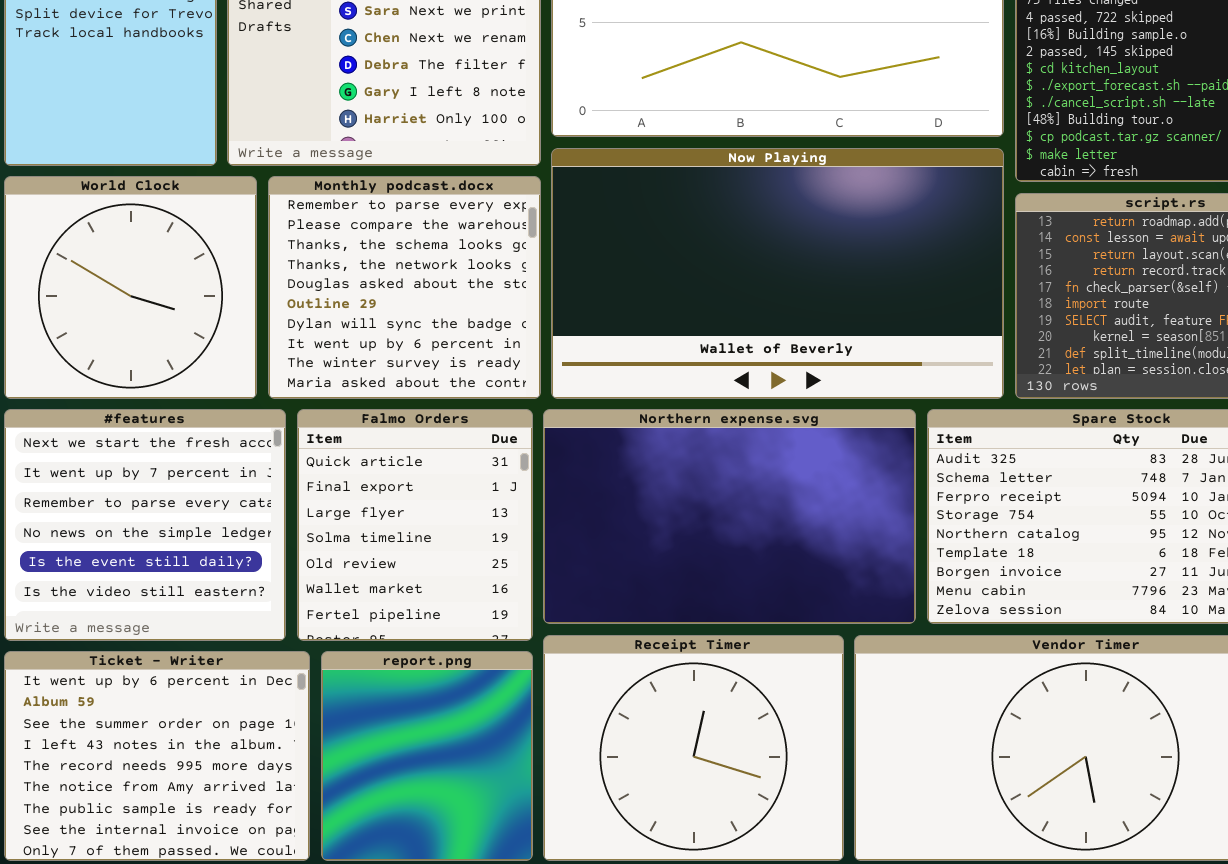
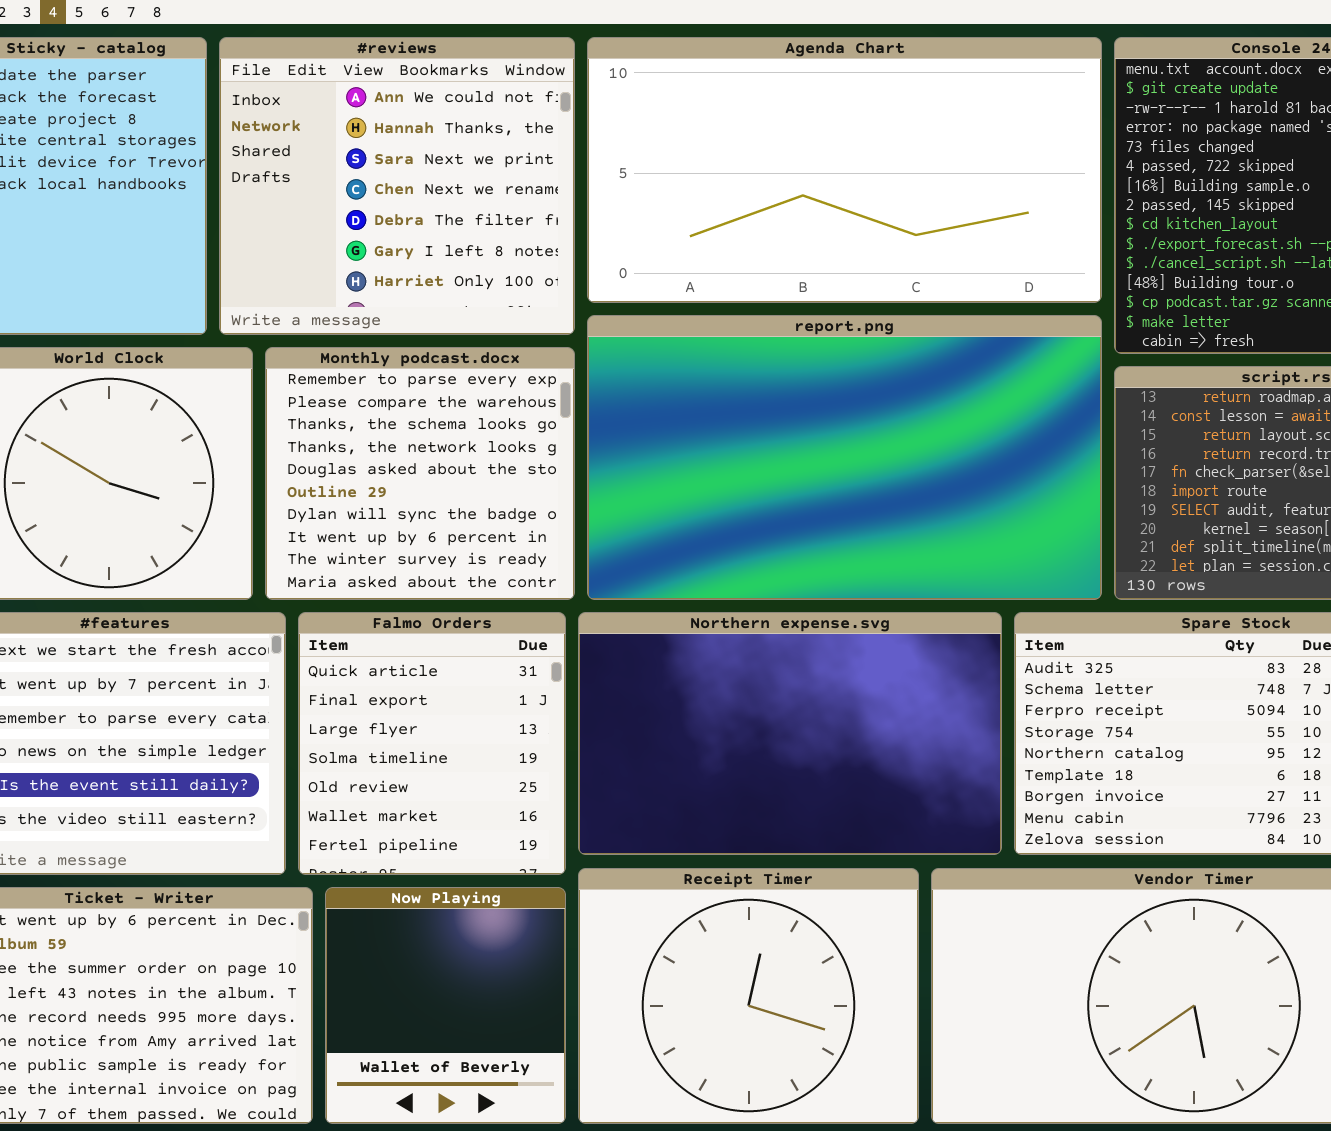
Now Playing: [551,148,1004,399] -> [325,887,566,1124], moved, resized
report.png: [321,651,533,861] -> [587,315,1102,600], moved, resized

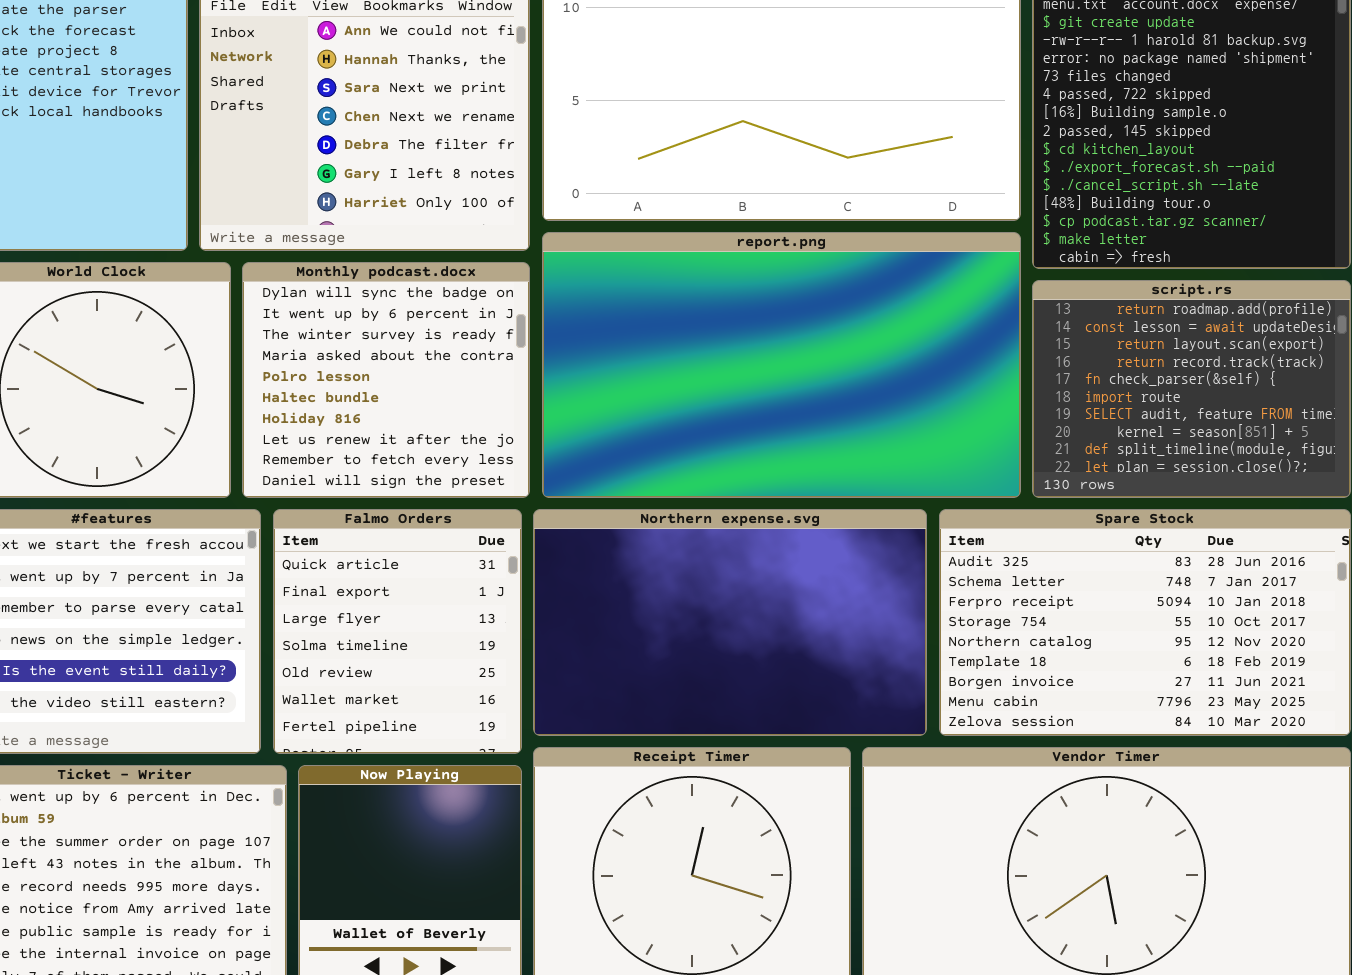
Monthly podcast.docx: [265,347,575,600] -> [242,262,530,498], scrolled down 6 rows

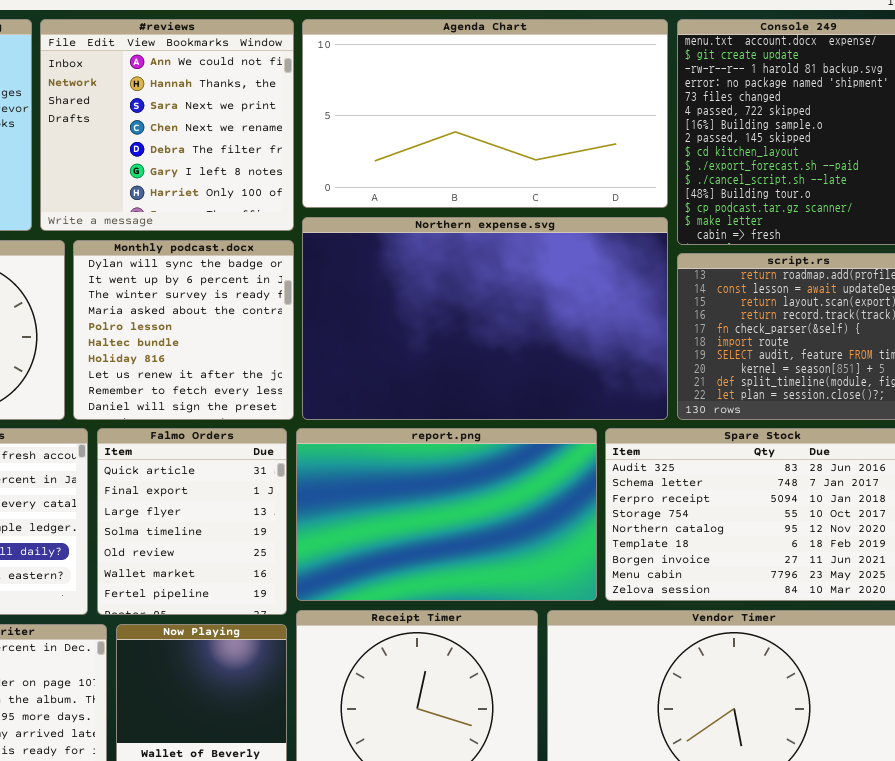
report.png: [542,232,1021,498] -> [296,428,597,601], moved, resized
Northern expense.svg: [533,509,927,736] -> [302,217,668,420], moved, resized

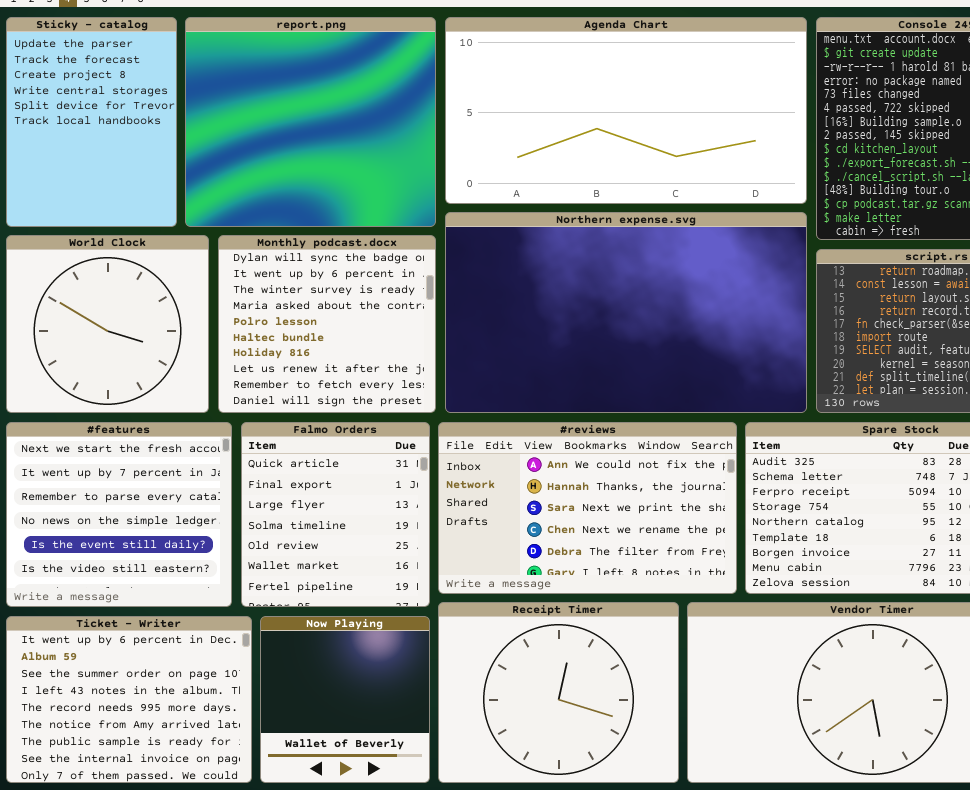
#reviews: [40,19,294,231] -> [438,422,737,594], moved, resized
report.png: [296,428,597,601] -> [185,17,436,227], moved, resized

